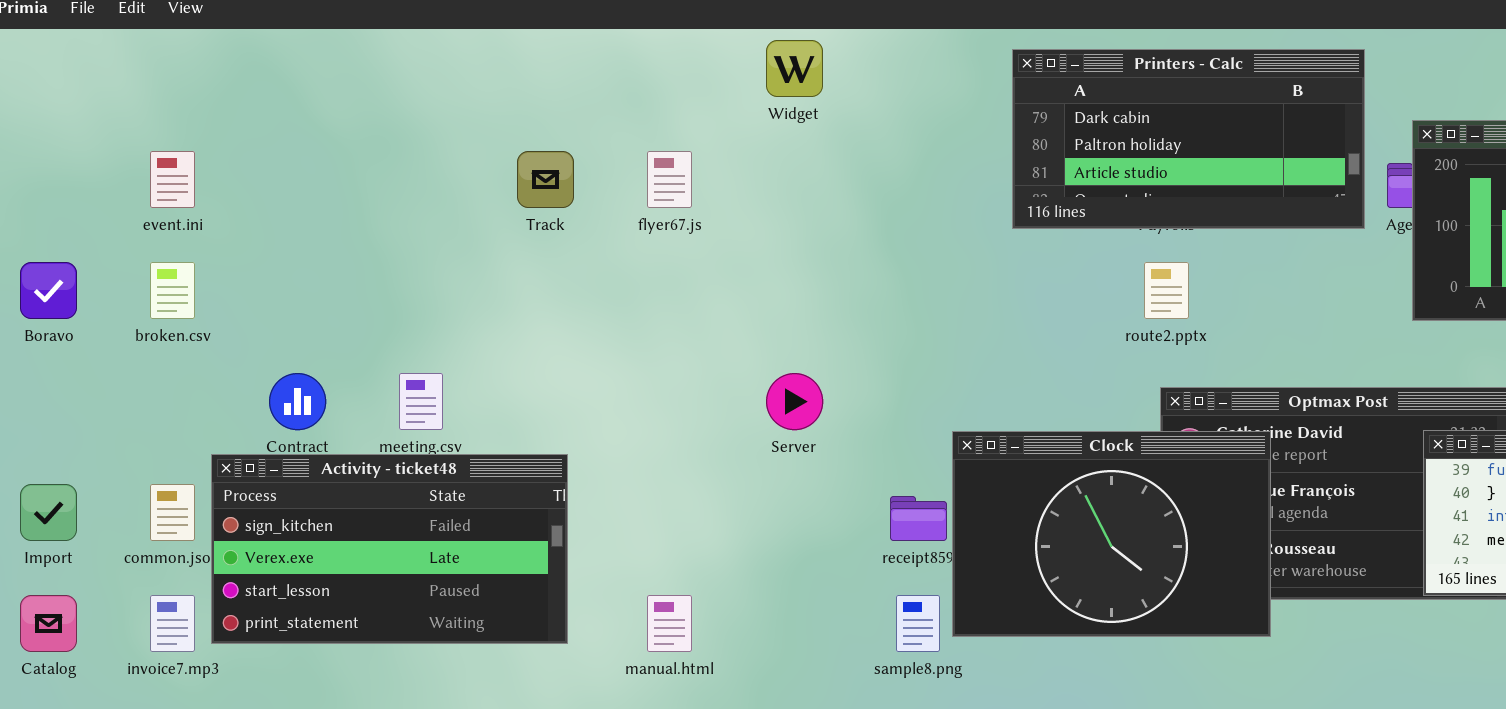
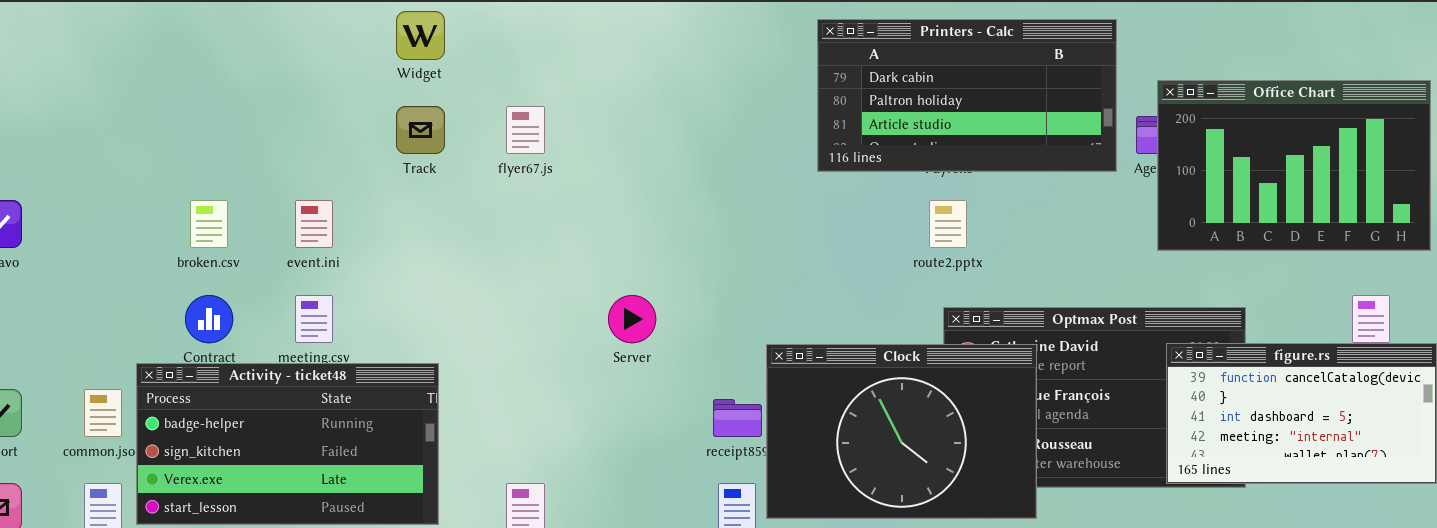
Widget: [766,40,823,97] -> [396,11,445,60], moved
event.ini: [150,151,195,208] -> [295,200,333,248], moved
broken.csv: [150,262,195,319] -> [190,200,228,248], moved
Activity - ticket48: [211,454,568,644] -> [136,363,439,525], scrolled up 1 row

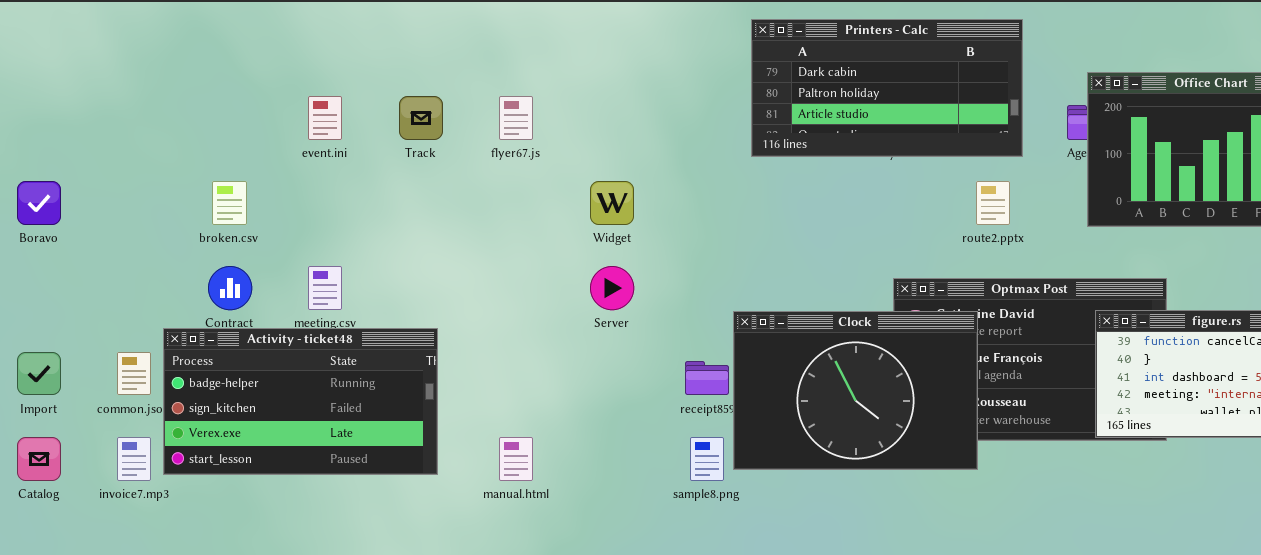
Widget: [396,11,445,60] -> [590,181,634,225], moved
Printers - Calc: [817,19,1117,172] -> [751,19,1023,157], moved
event.ini: [295,200,333,248] -> [308,96,342,140], moved
route2.pptx: [929,200,967,248] -> [976,181,1010,225], moved

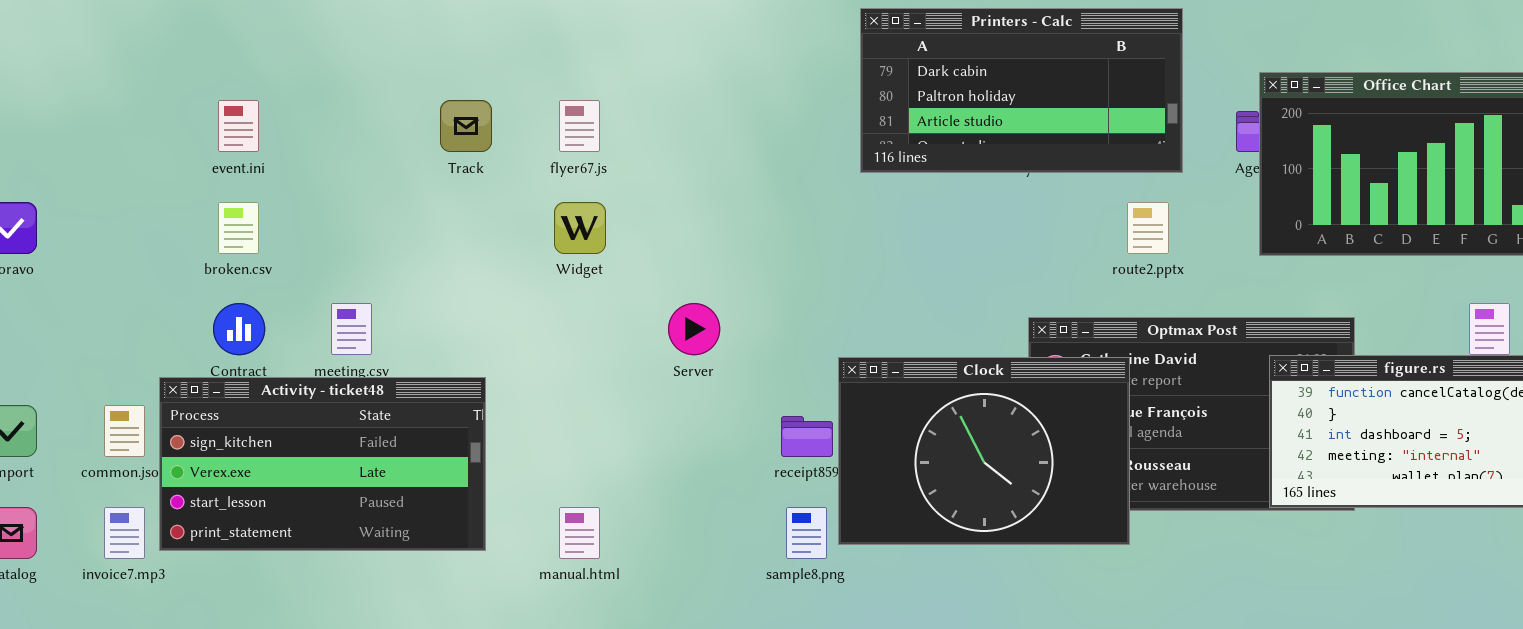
event.ini: [308,96,342,140] -> [218,100,259,152], moved
Widget: [590,181,634,225] -> [554,202,606,254], moved
Activity - ticket48: [163,328,438,475] -> [159,377,486,551], scrolled down 1 row

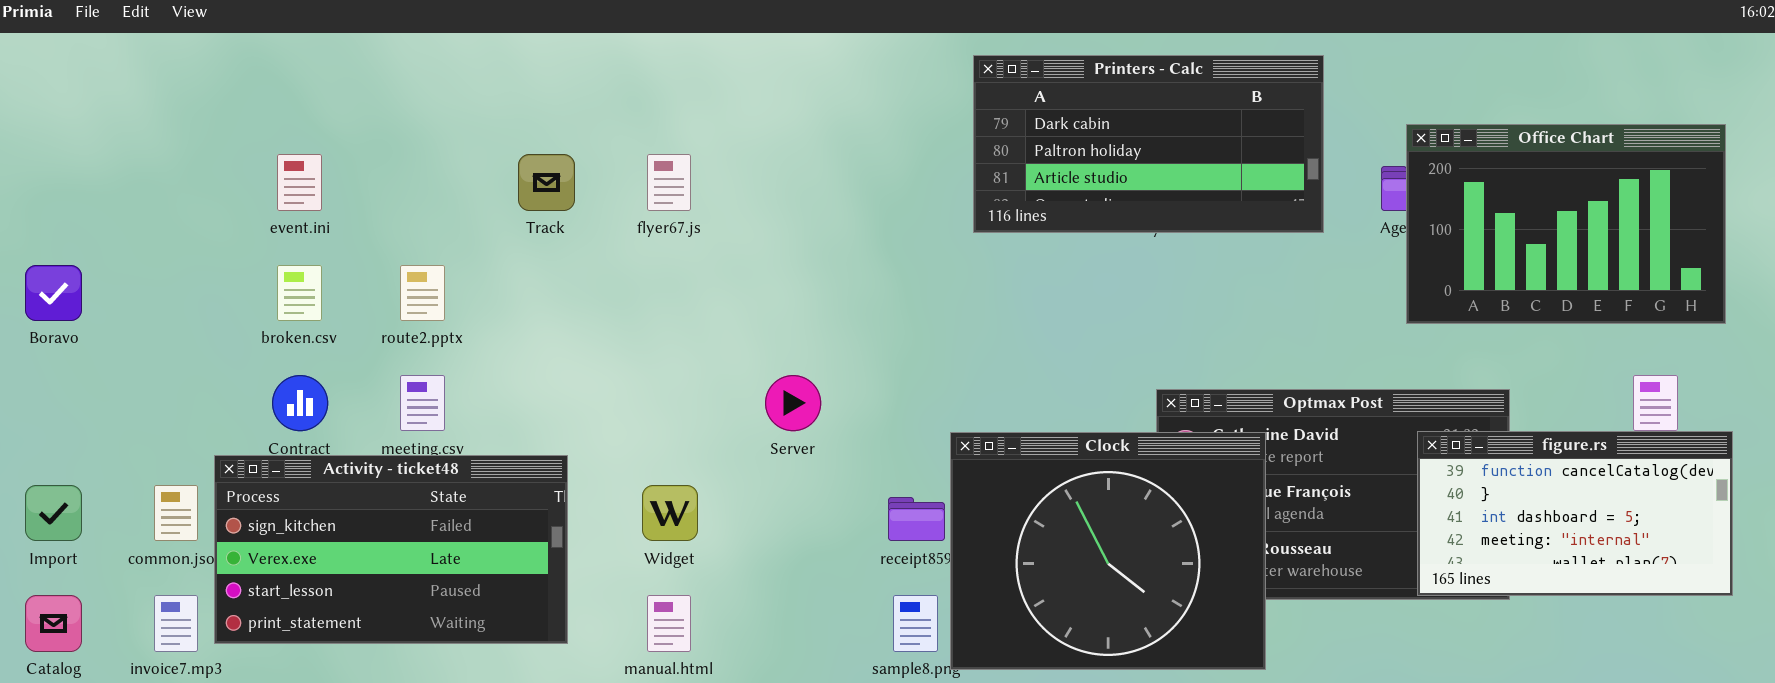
Widget: [554,202,606,254] -> [642,485,698,541], moved
route2.pptx: [1127,202,1169,254] -> [400,265,445,321], moved
Clock: [838,357,1130,545] -> [950,432,1266,670], resized

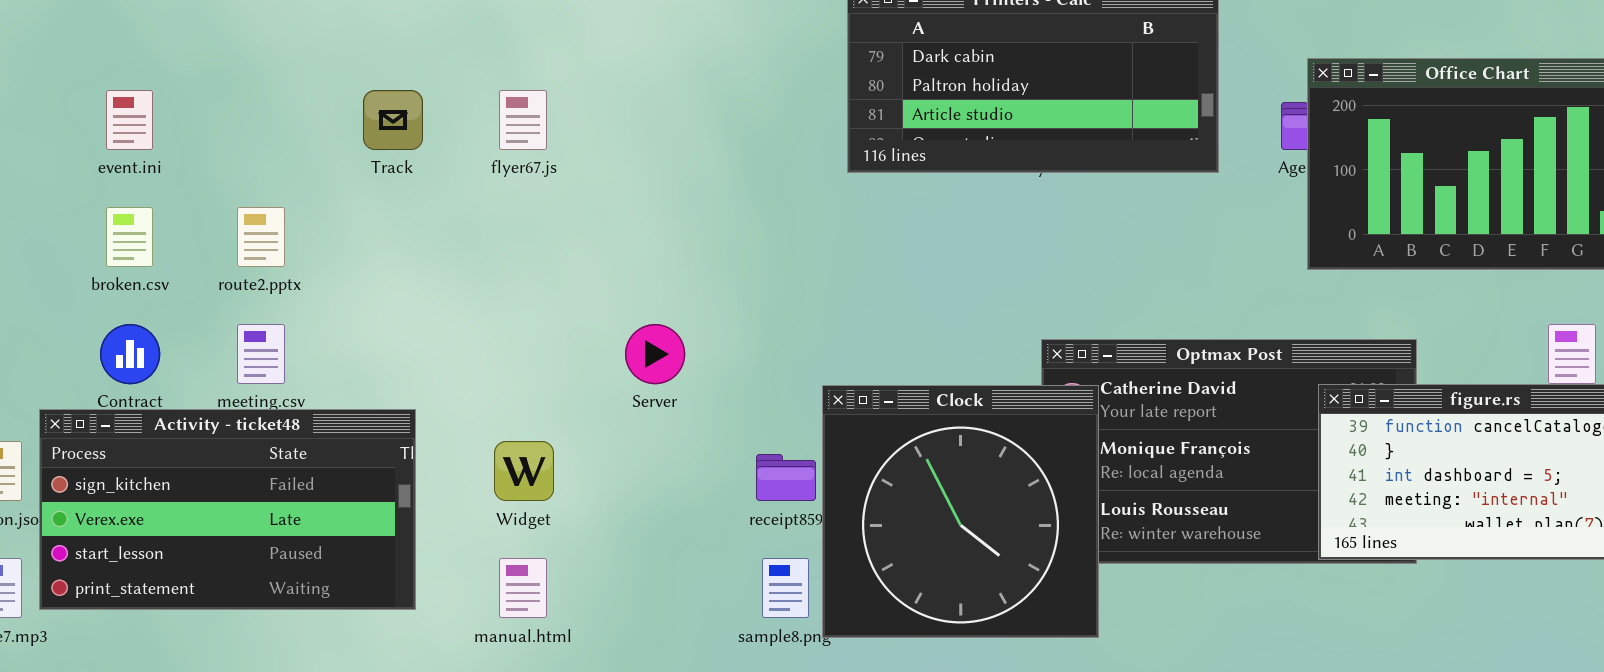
Clock: [950,432,1266,670] -> [822,385,1099,638], resized

